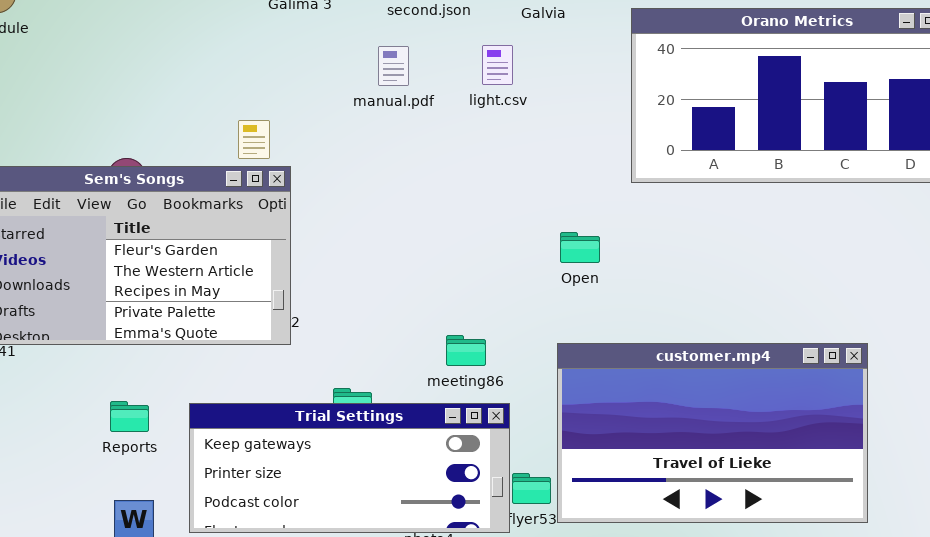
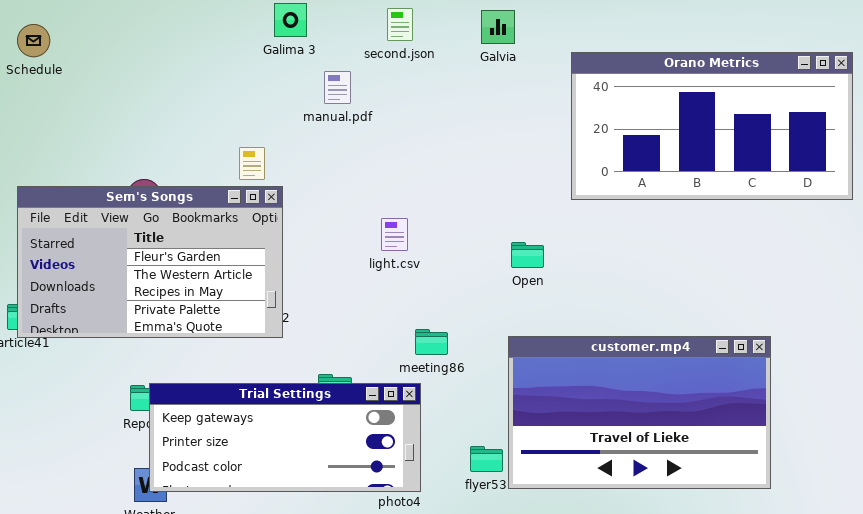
light.csv: [482,45,513,85] -> [381,218,408,251], moved
manual.pdf: [378,46,409,86] -> [324,71,351,104], moved
Trial Settings: [189,403,510,533] -> [149,383,421,492], moved

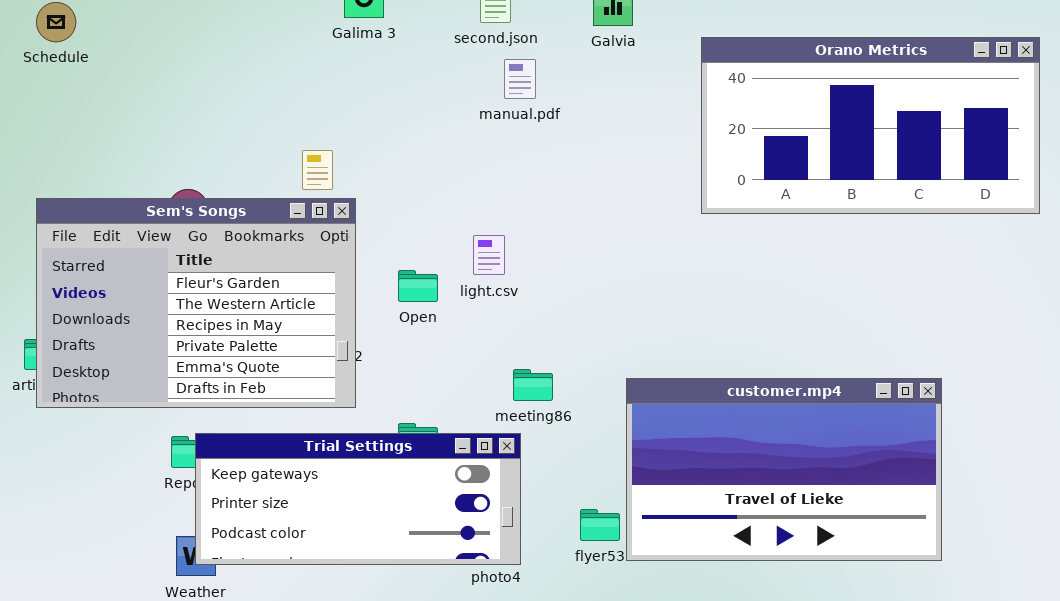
manual.pdf: [324,71,351,104] -> [504,59,536,99], moved
Sem's Songs: [17,186,283,338] -> [36,198,356,408], resized
Open: [511,242,544,268] -> [398,270,438,302], moved

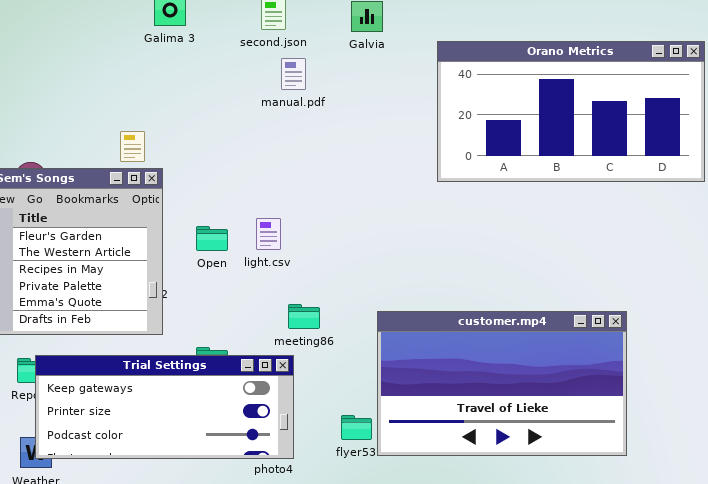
light.csv: [473,235,505,275] -> [256,218,281,250], moved

